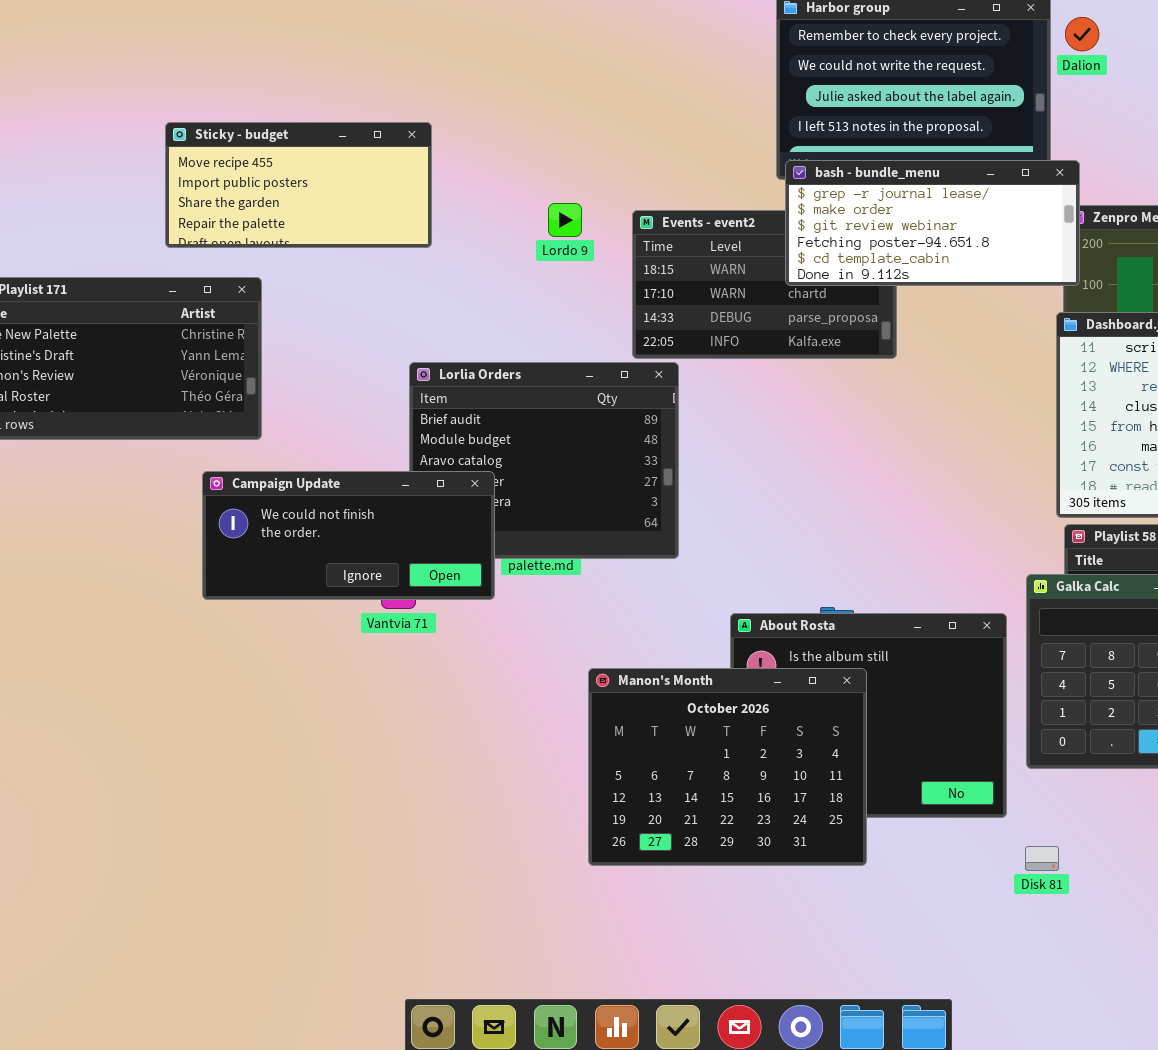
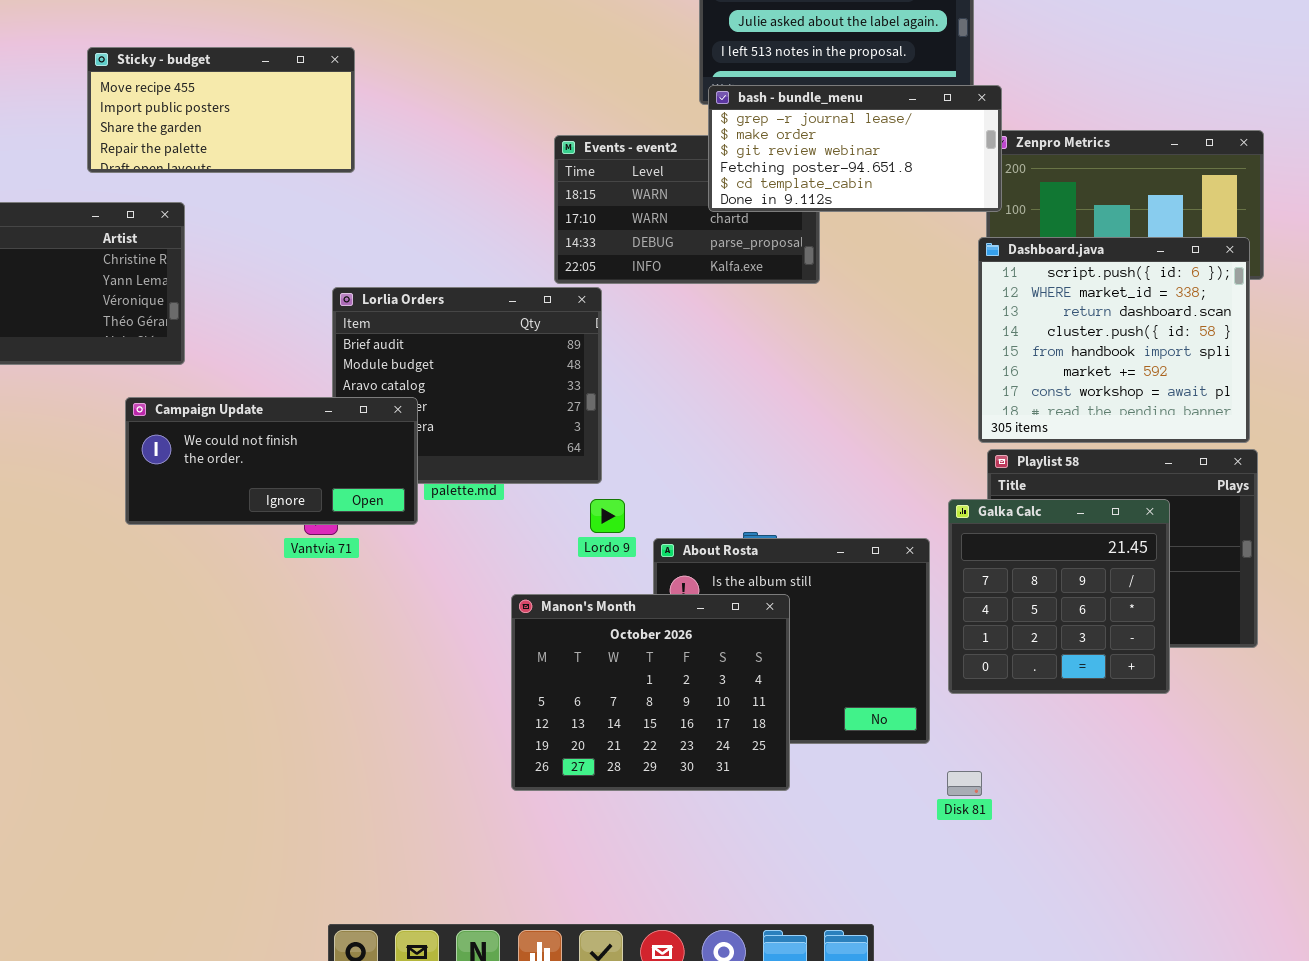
Lordo 9: [548,203,582,237] -> [590,499,625,533], moved

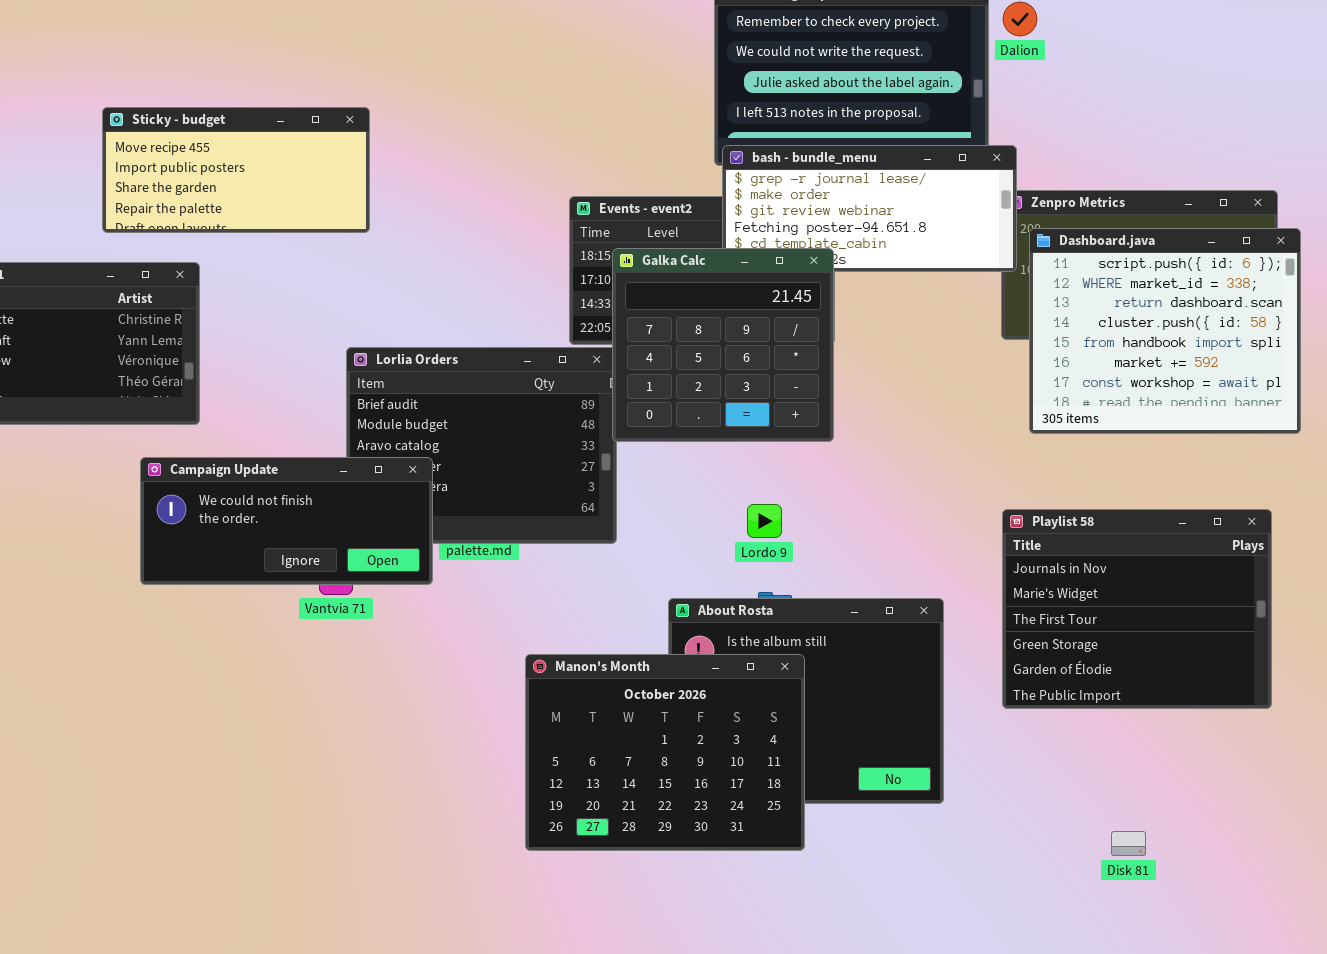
Dashboard.java: [978,237,1250,443] -> [1029,228,1301,434], moved
Lordo 9: [590,499,625,533] -> [747,504,782,538], moved
Galka Calc: [948,499,1170,694] -> [612,248,834,442], moved
Disk 81: [947,771,982,796] -> [1111,831,1146,856], moved

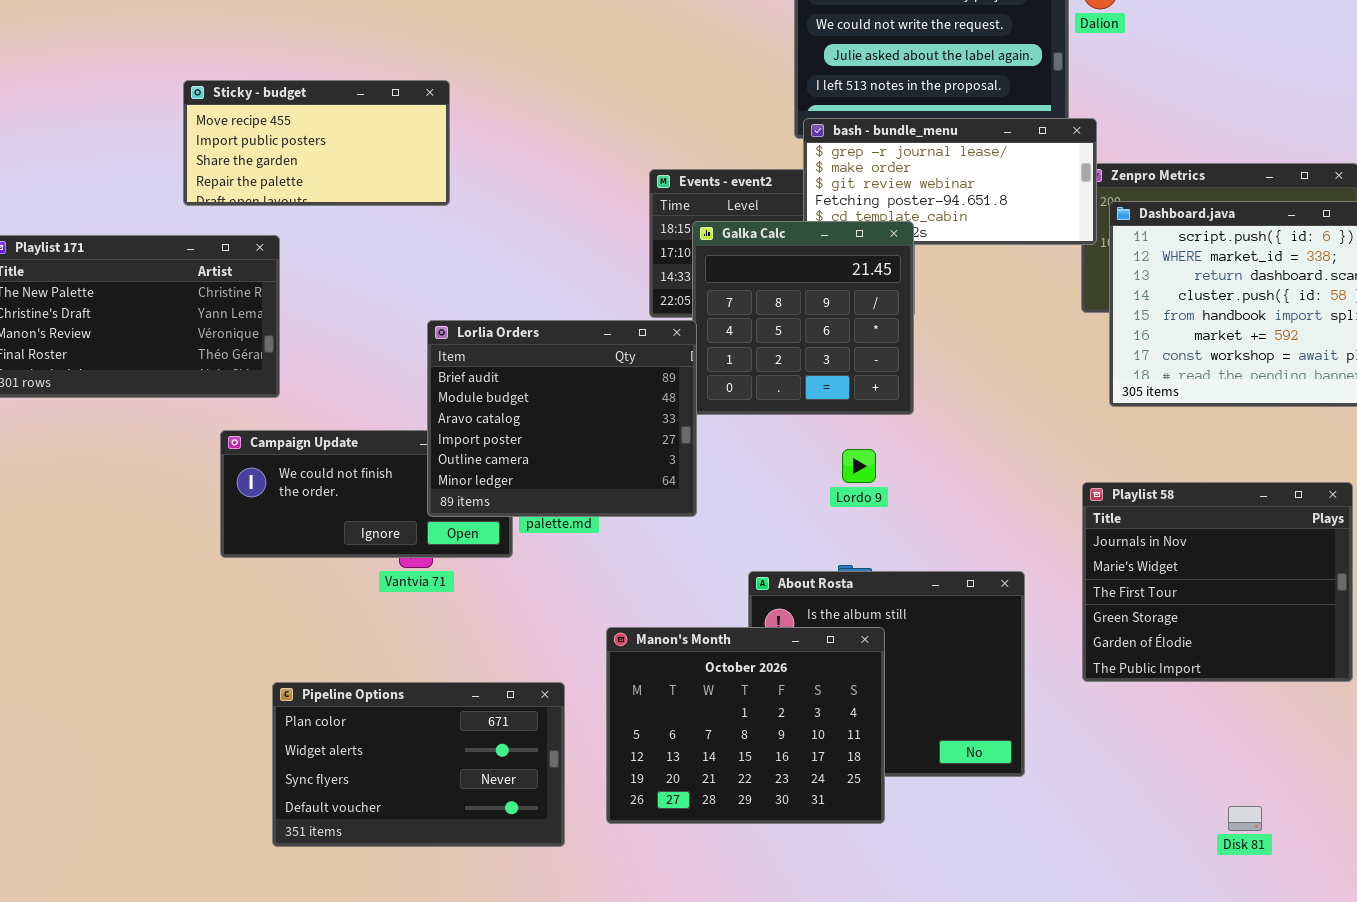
Lorlia Orders: [346,347,617,544] -> [427,320,697,517], raised
Lordo 9: [747,504,782,538] -> [842,449,876,483], moved
Pipeline Options: none -> [272,682,565,847], opened
Disk 81: [1111,831,1146,856] -> [1228,806,1262,831], moved

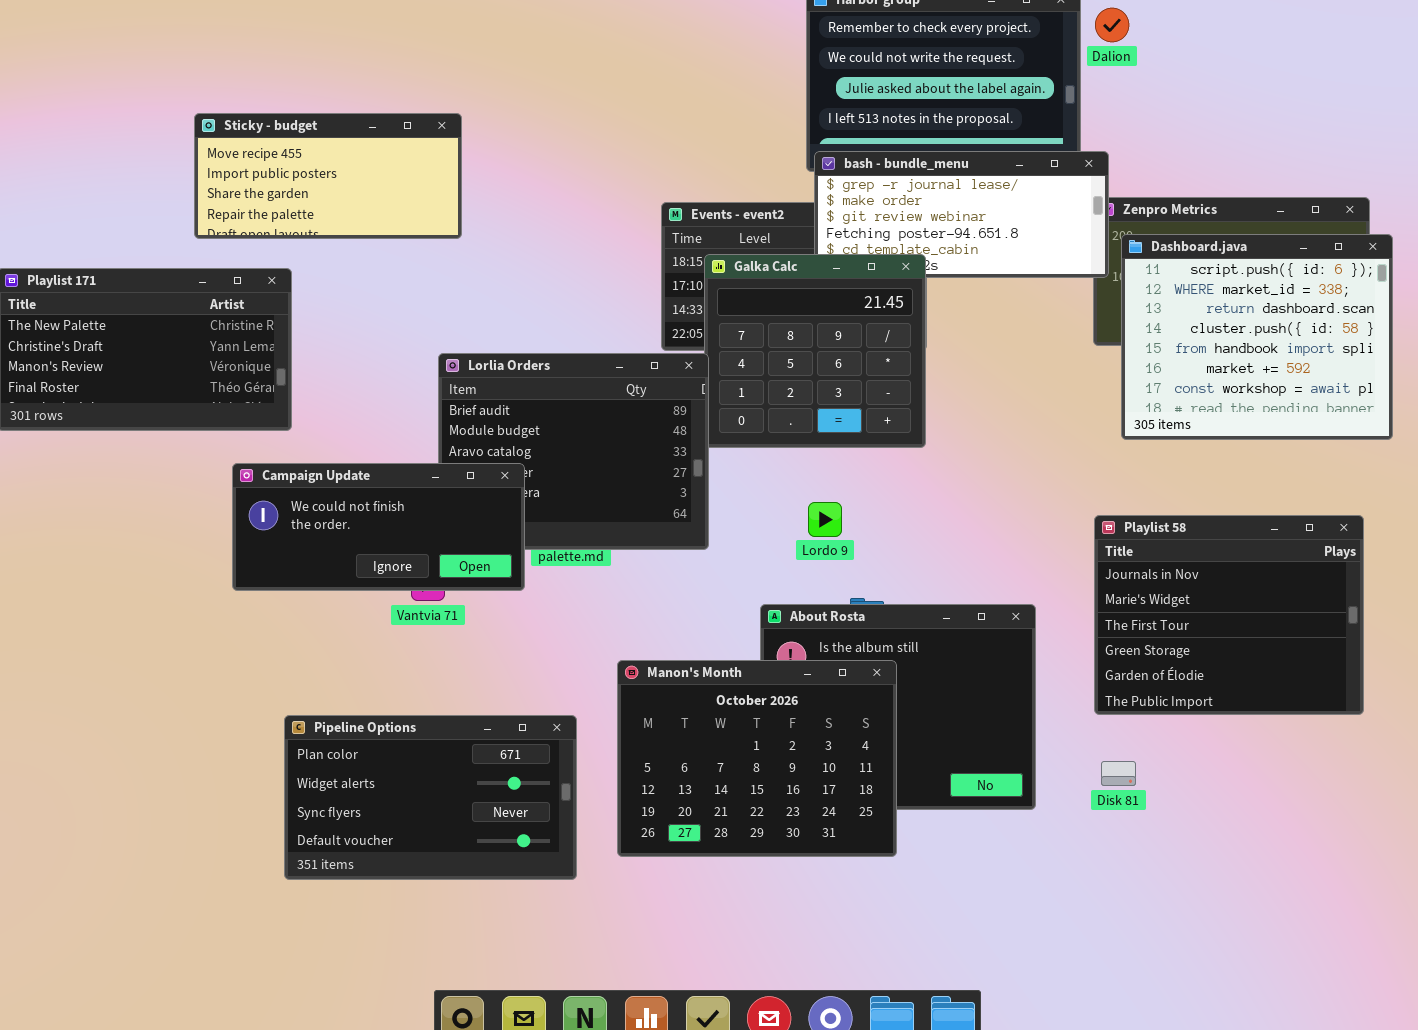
Campaign Update: [220,430,513,558] -> [232,463,525,591], raised
Lordo 9: [842,449,876,483] -> [808,502,842,537], moved
Disk 81: [1228,806,1262,831] -> [1101,761,1136,786], moved

